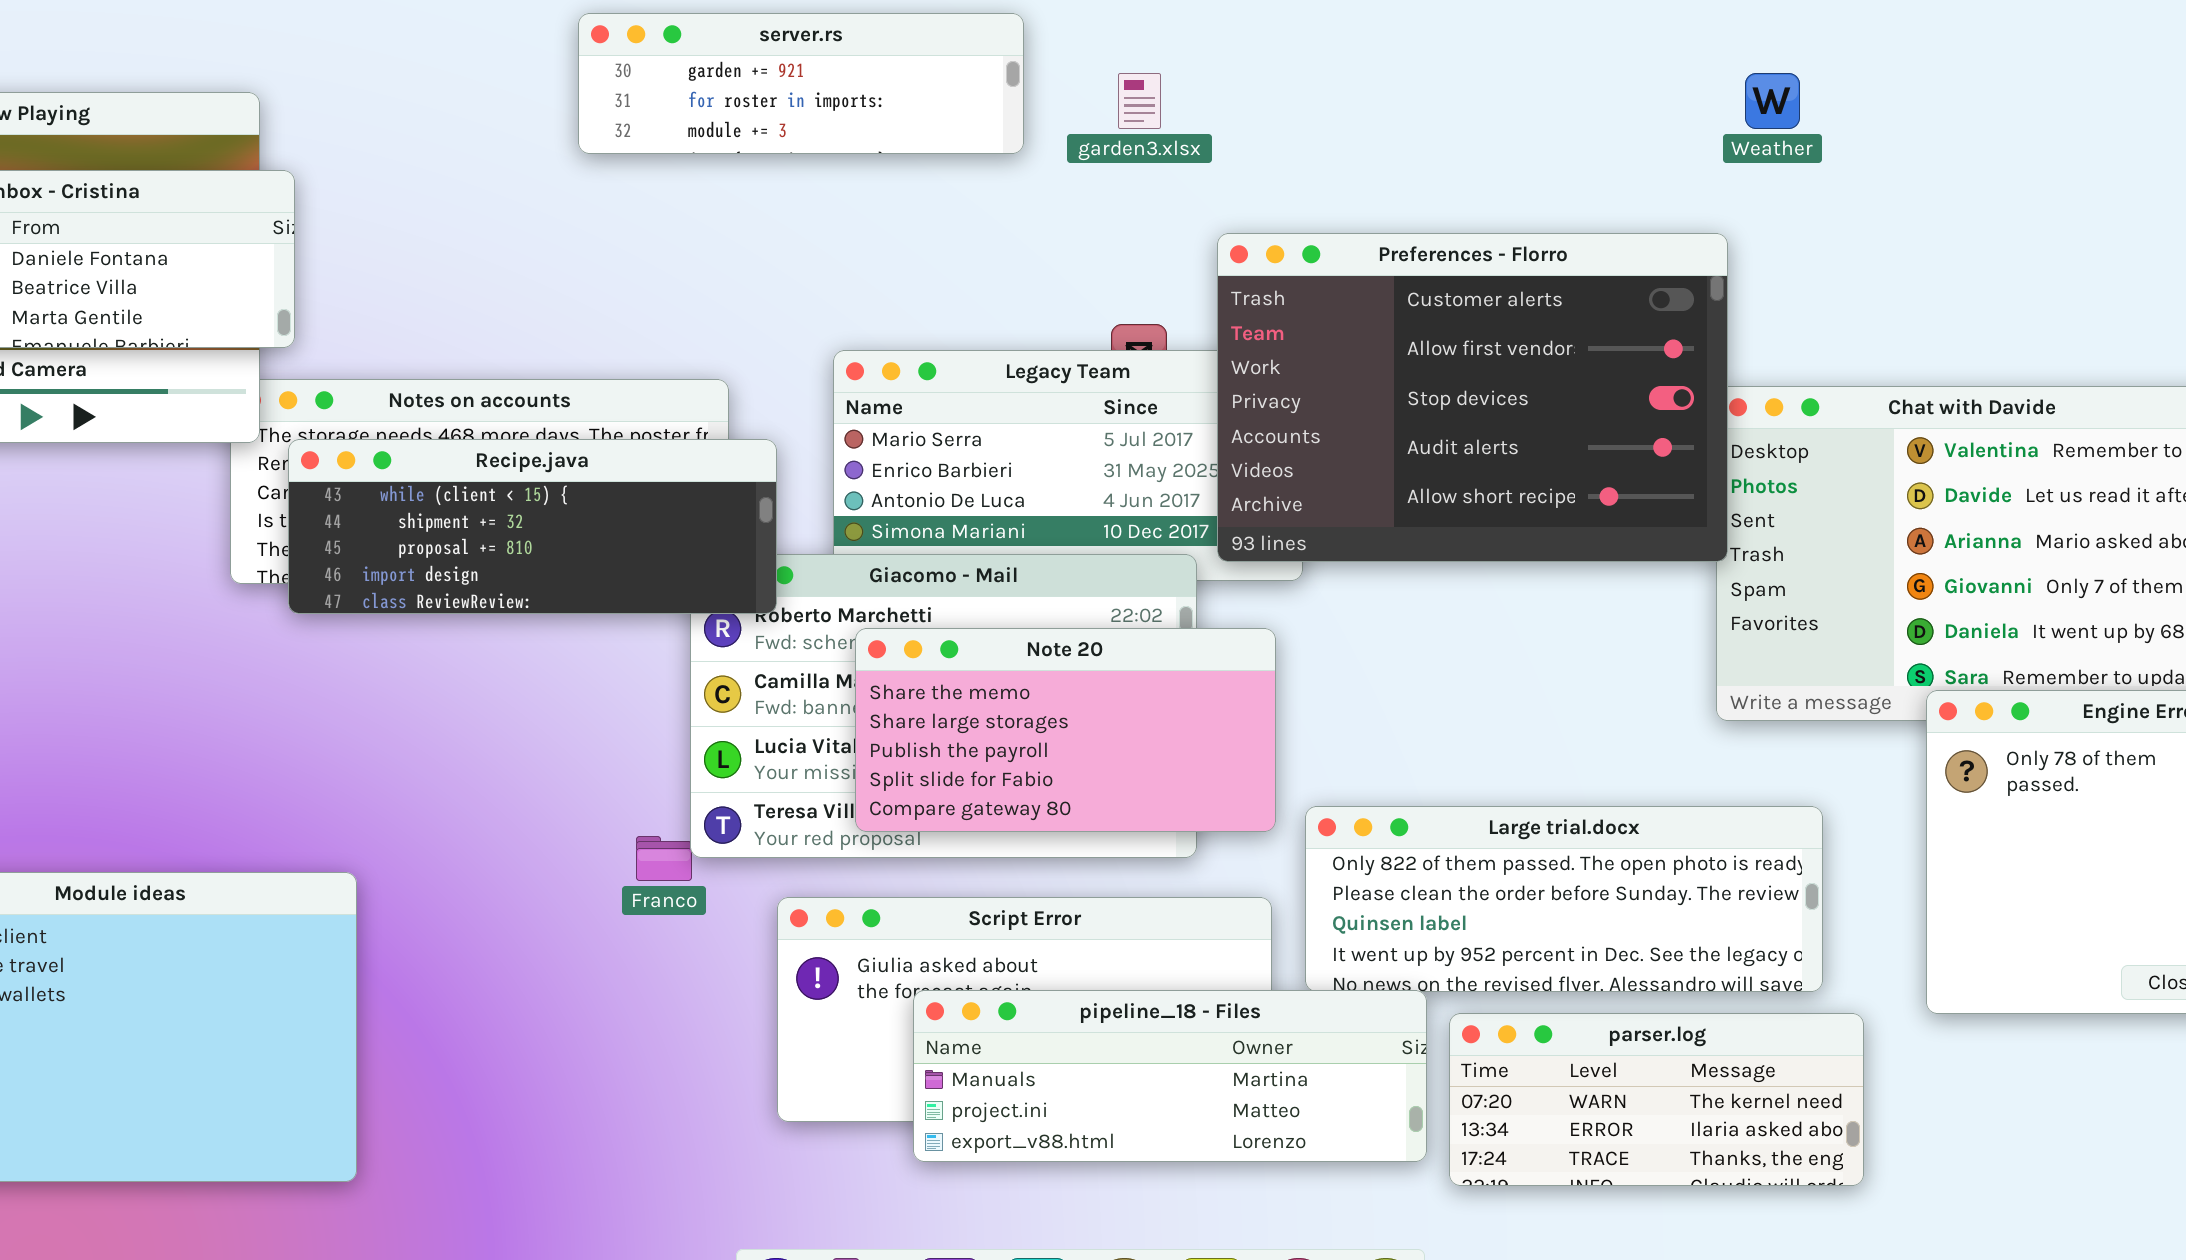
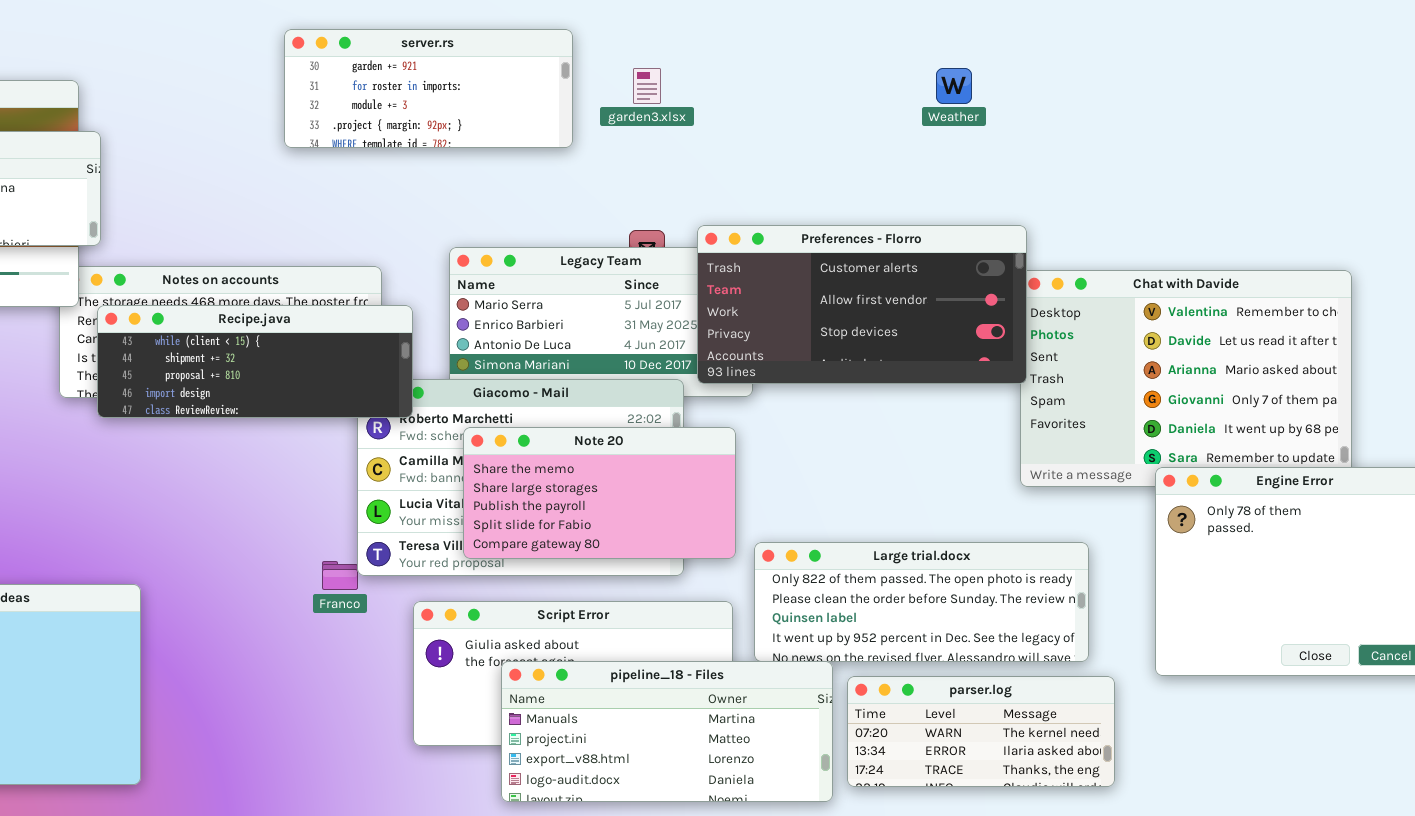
server.rs: [578,13,1024,154] -> [284,29,573,148], resized
Weather: [1745,73,1800,129] -> [936,68,972,104], moved
Preferences - Florro: [1217,233,1728,562] -> [697,225,1027,384], resized
pipeline_18 - Files: [913,990,1427,1162] -> [501,661,833,802], resized

